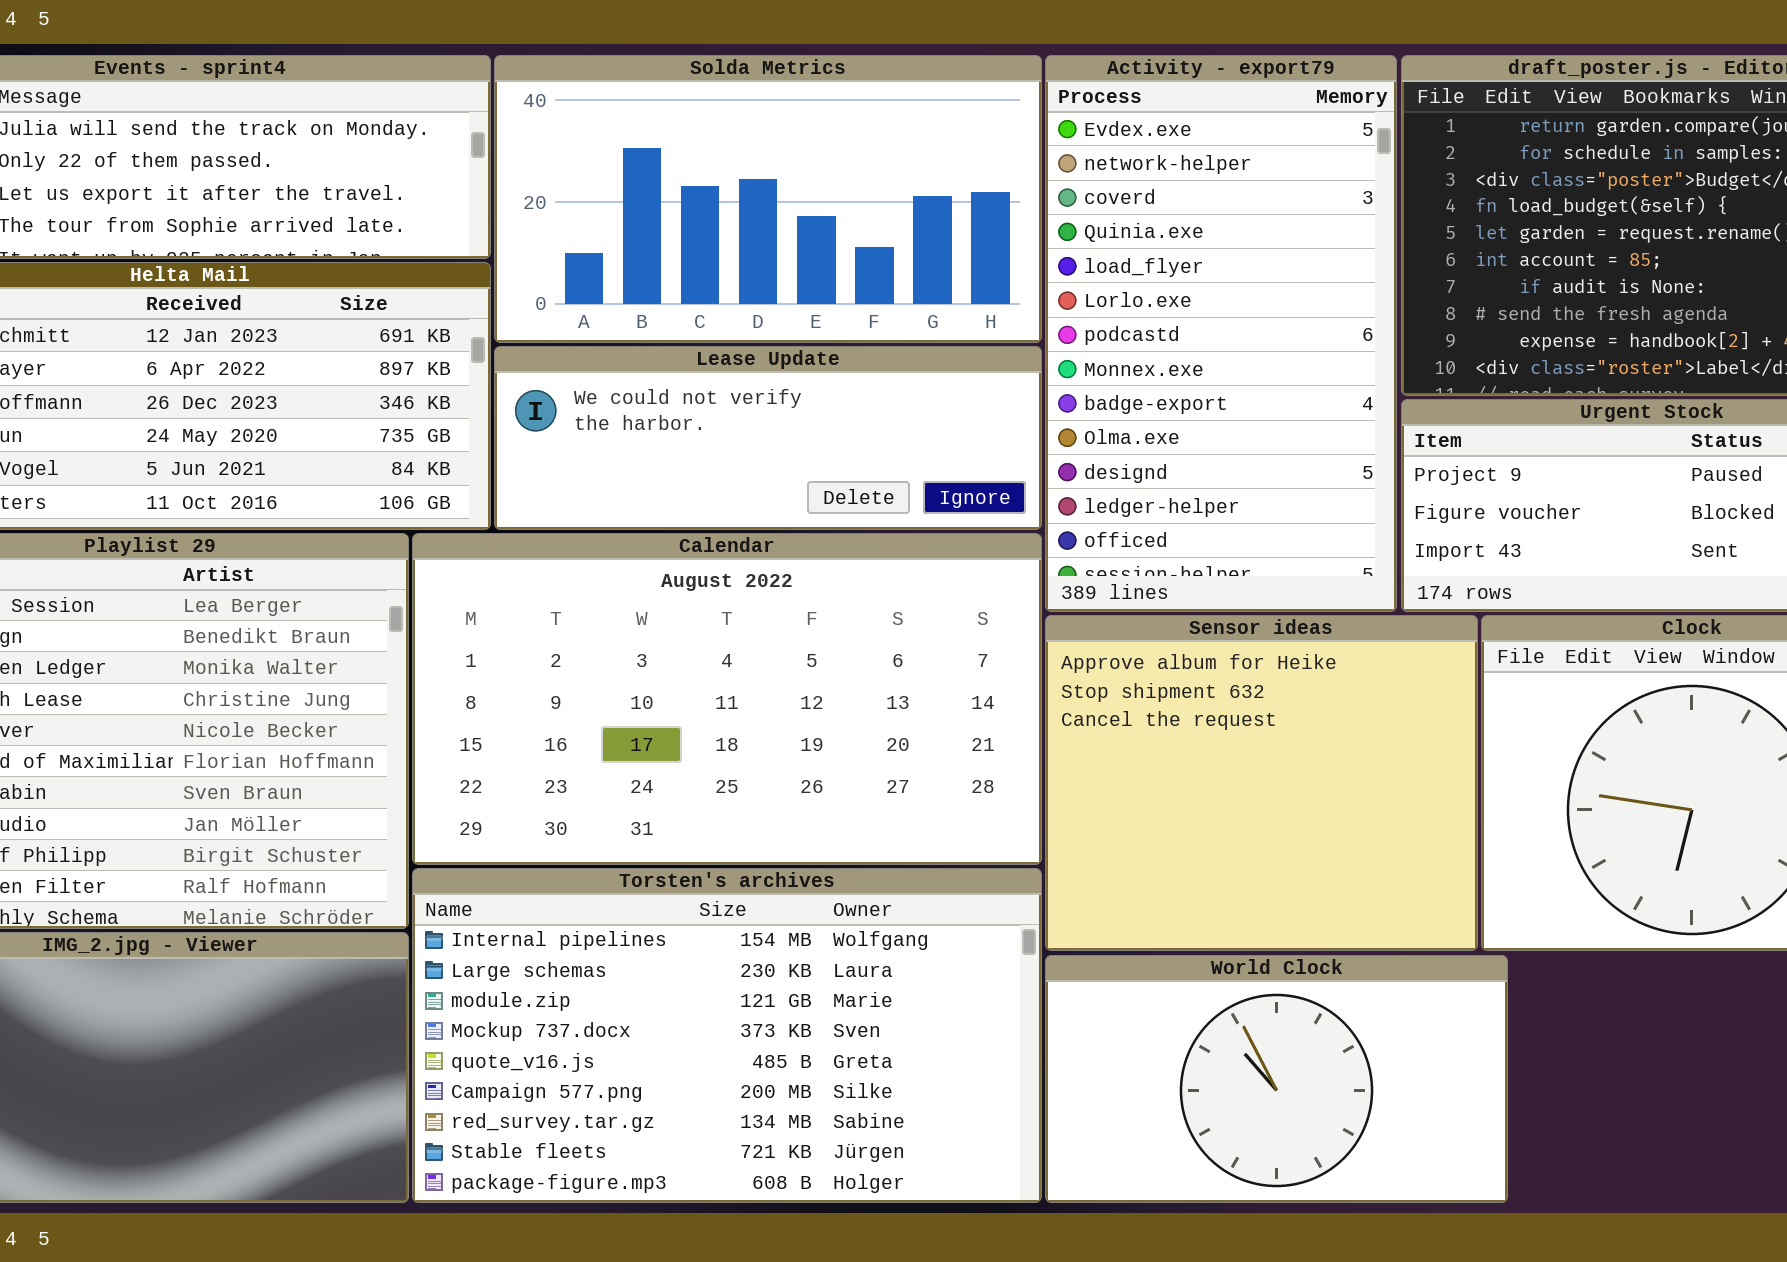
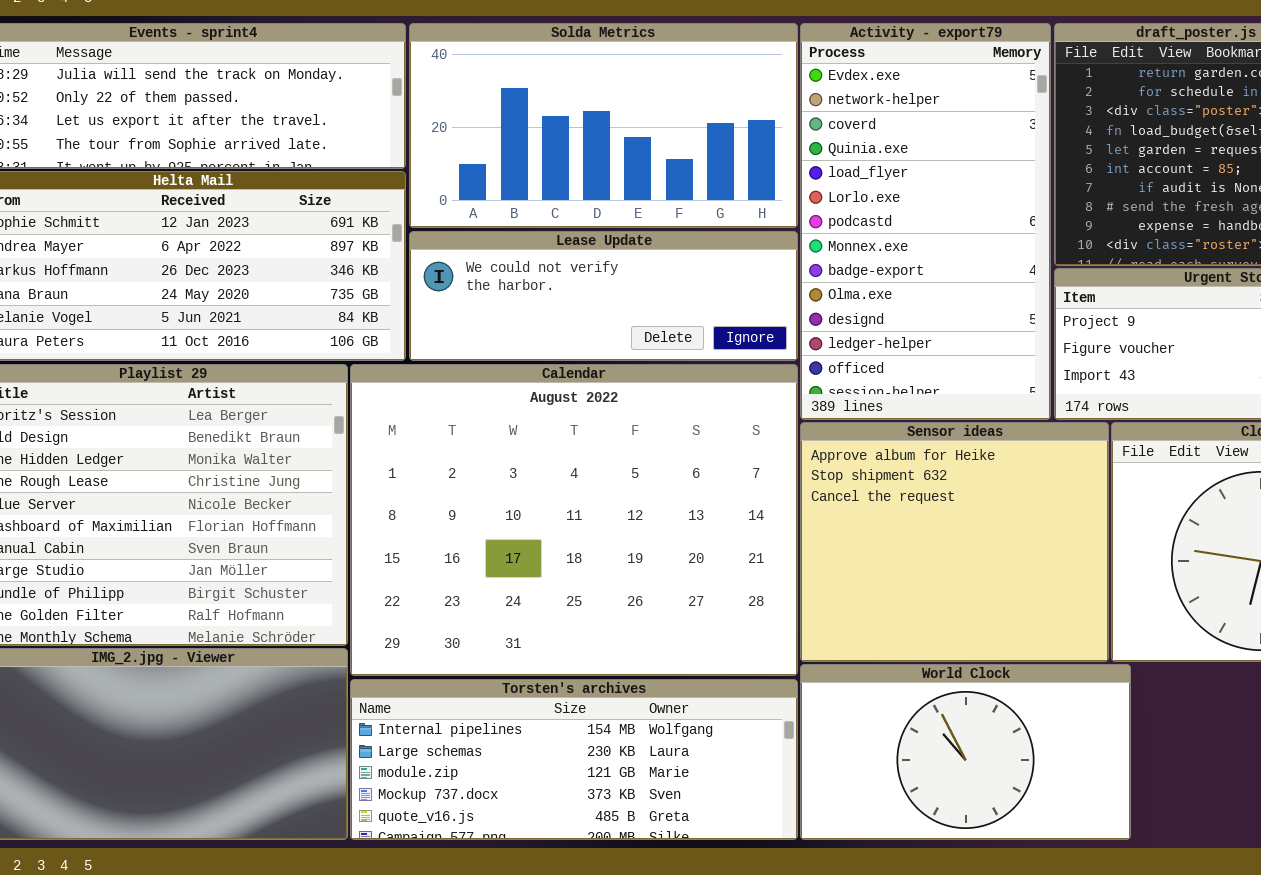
Calendar: [412,533,1042,865] -> [350,364,798,676], resized
Torsten's archives: [412,868,1042,1203] -> [350,679,798,840], resized

